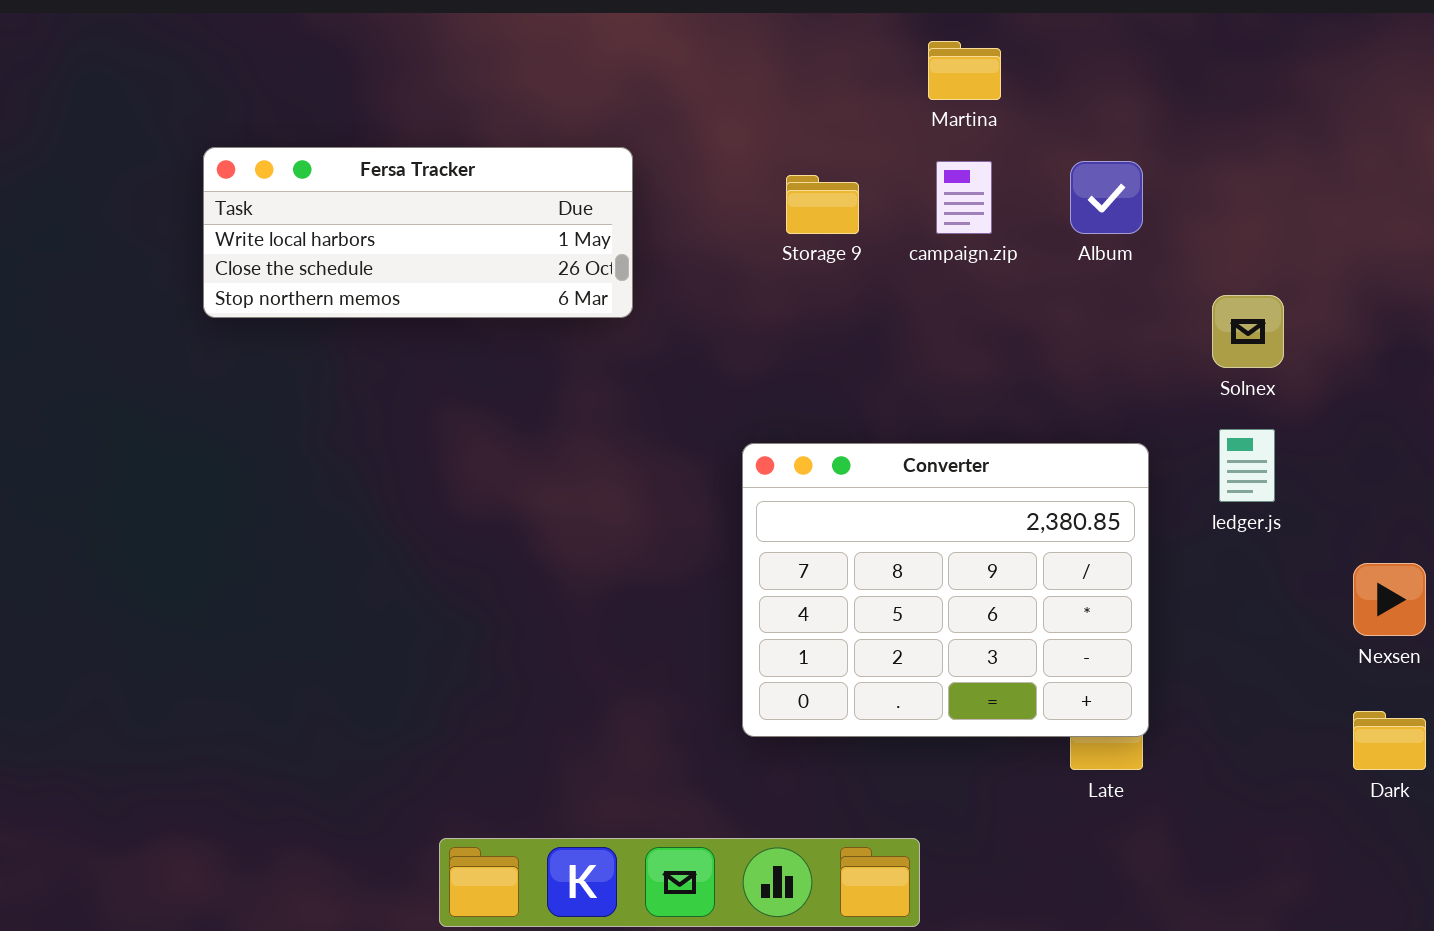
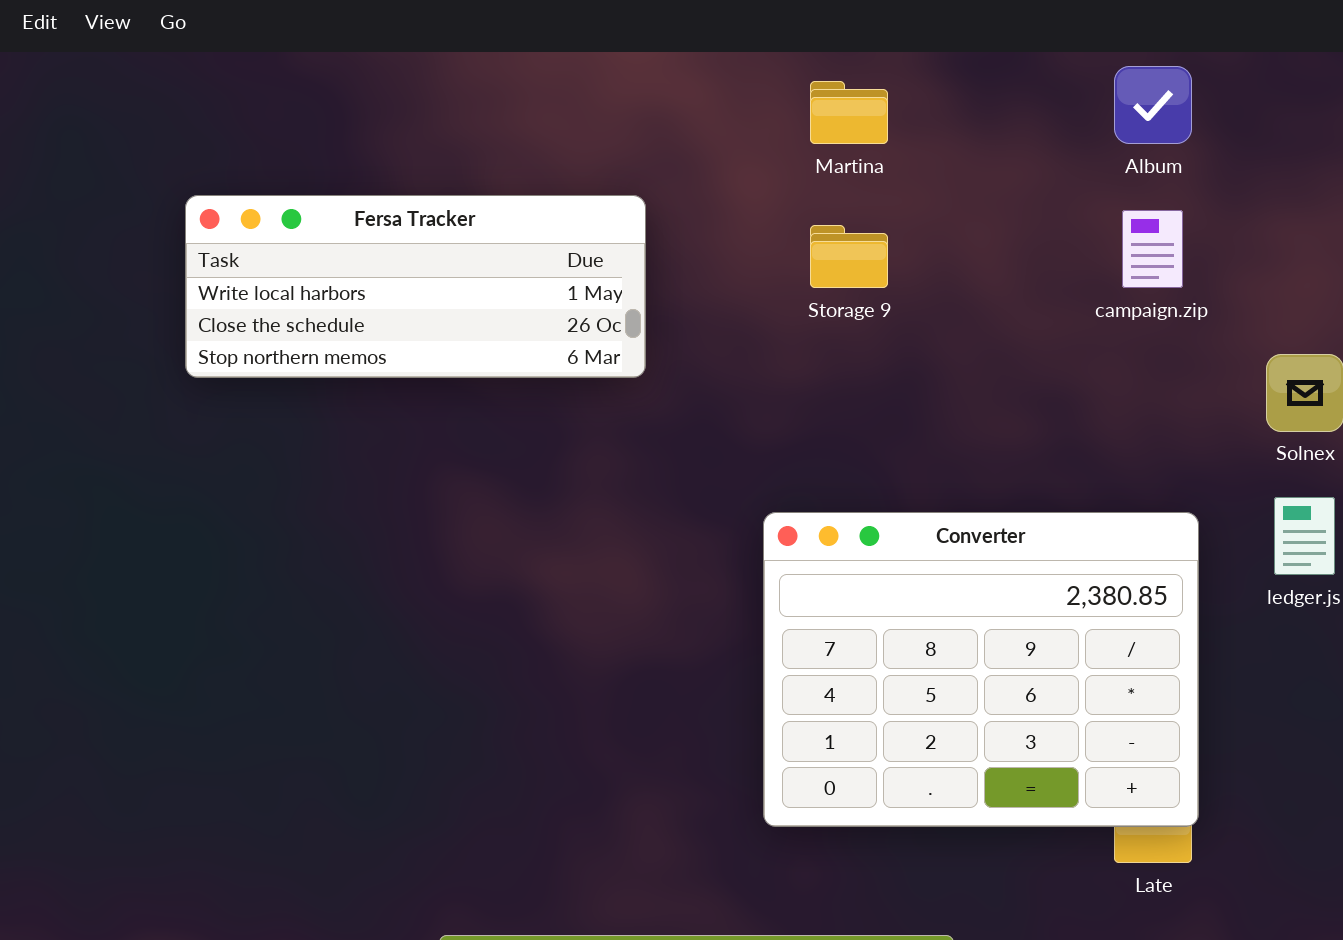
Martina: [928,41,1001,100] -> [810,81,888,144], moved
campaign.zip: [936,161,992,234] -> [1122,210,1183,288], moved
Album: [1070,161,1143,234] -> [1114,66,1192,144], moved

